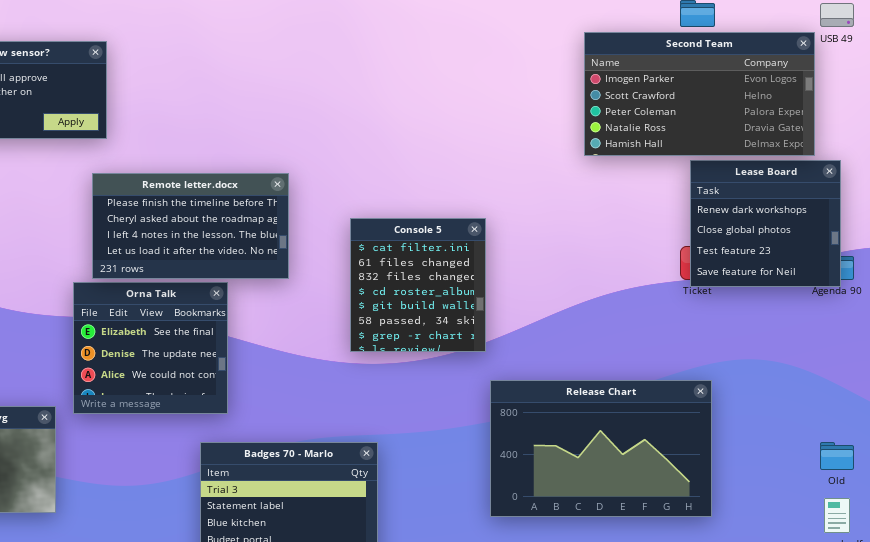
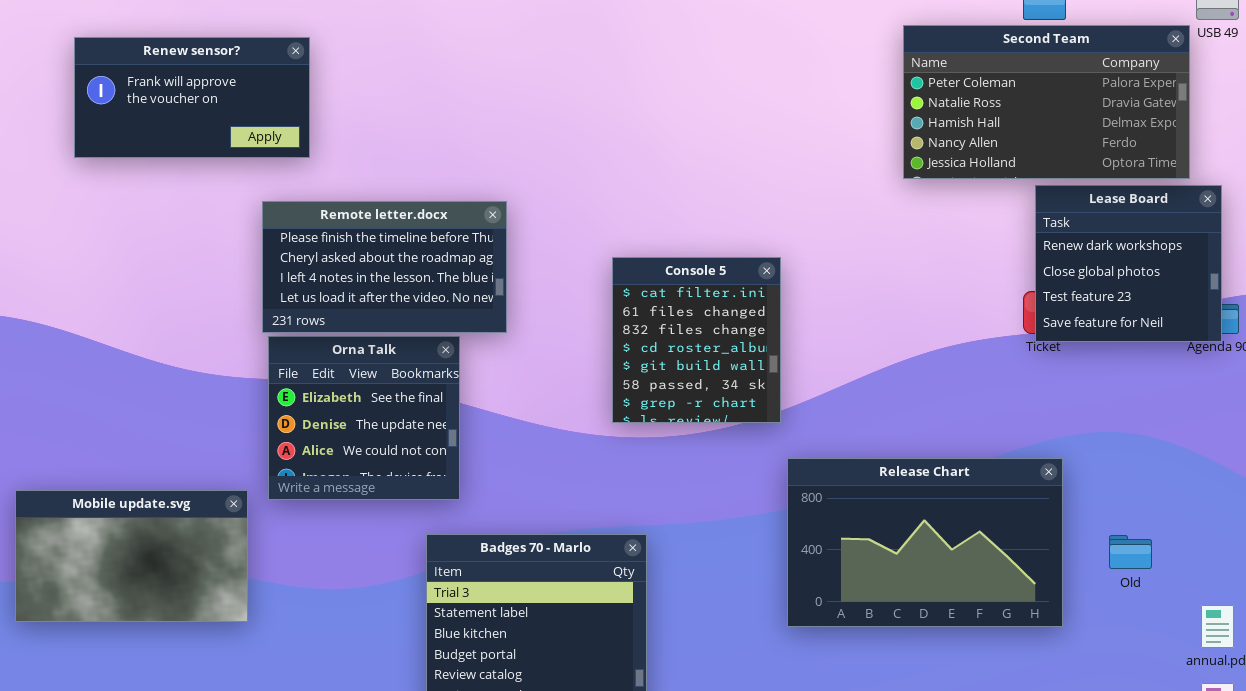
Second Team: [584,32,815,156] -> [903,25,1190,179], scrolled down 2 rows
Remote letter.docx: [92,173,289,279] -> [262,201,507,333], moved
Old: [820,442,854,470] -> [1109,535,1152,569], moved

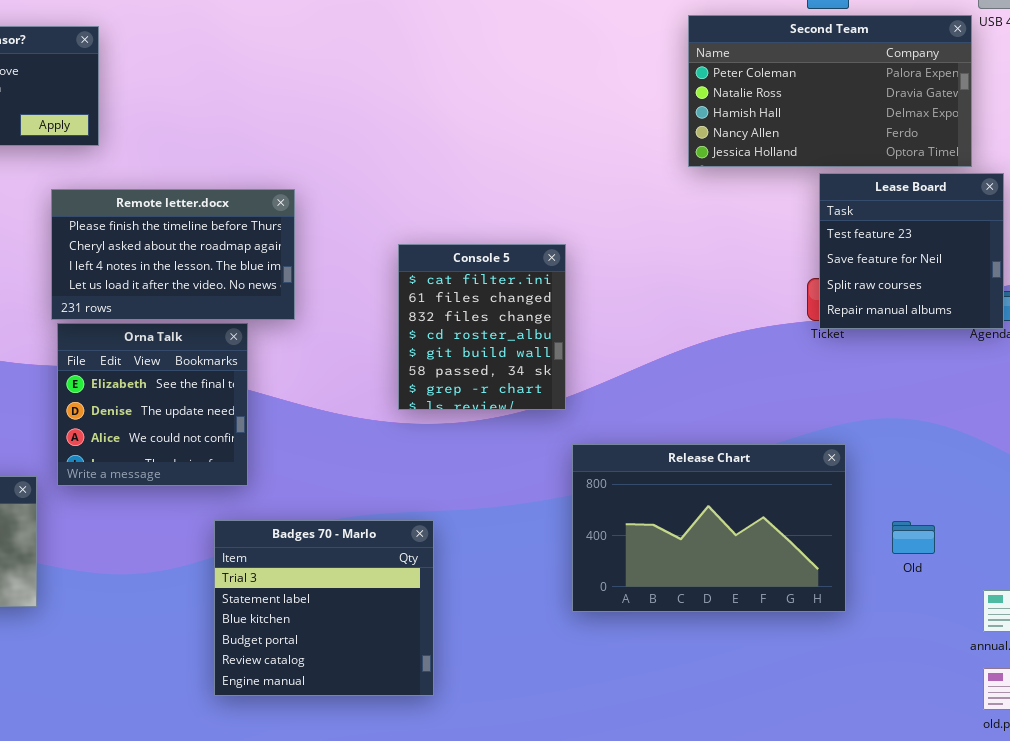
Lease Board: [1035,185,1222,342] -> [819,173,1004,329], scrolled down 2 rows

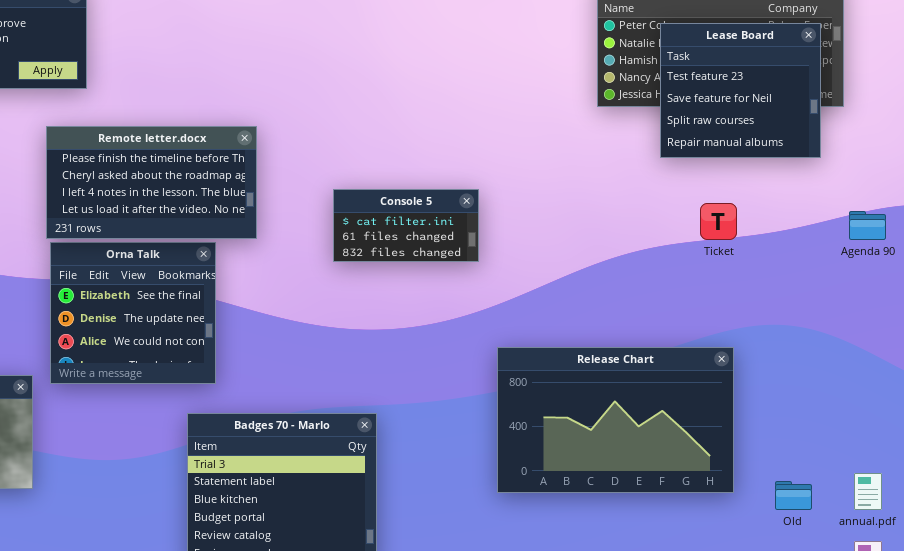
Lease Board: [819,173,1004,329] -> [660,23,821,158], moved
Console 5: [398,244,566,410] -> [333,189,479,262], moved, resized
Old: [892,521,935,554] -> [775,481,812,510], moved

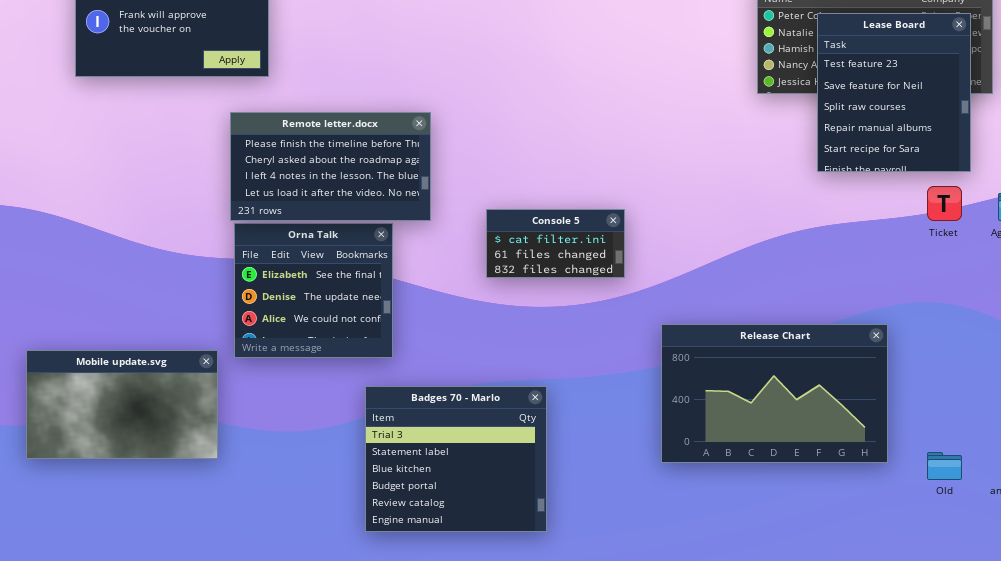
Lease Board: [660,23,821,158] -> [817,13,971,172], resized
Console 5: [333,189,479,262] -> [486,209,625,278], moved
Ticket: [700,203,737,240] -> [927,186,962,221], moved

